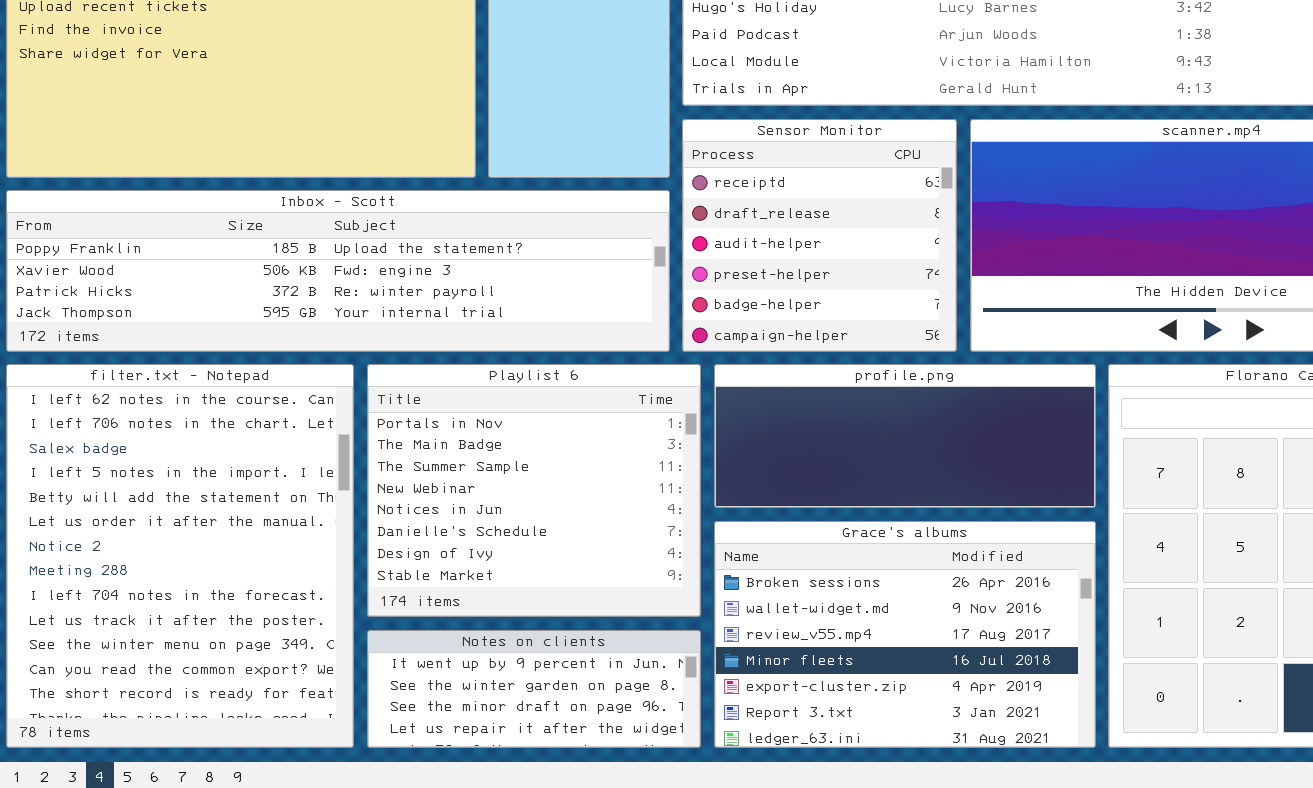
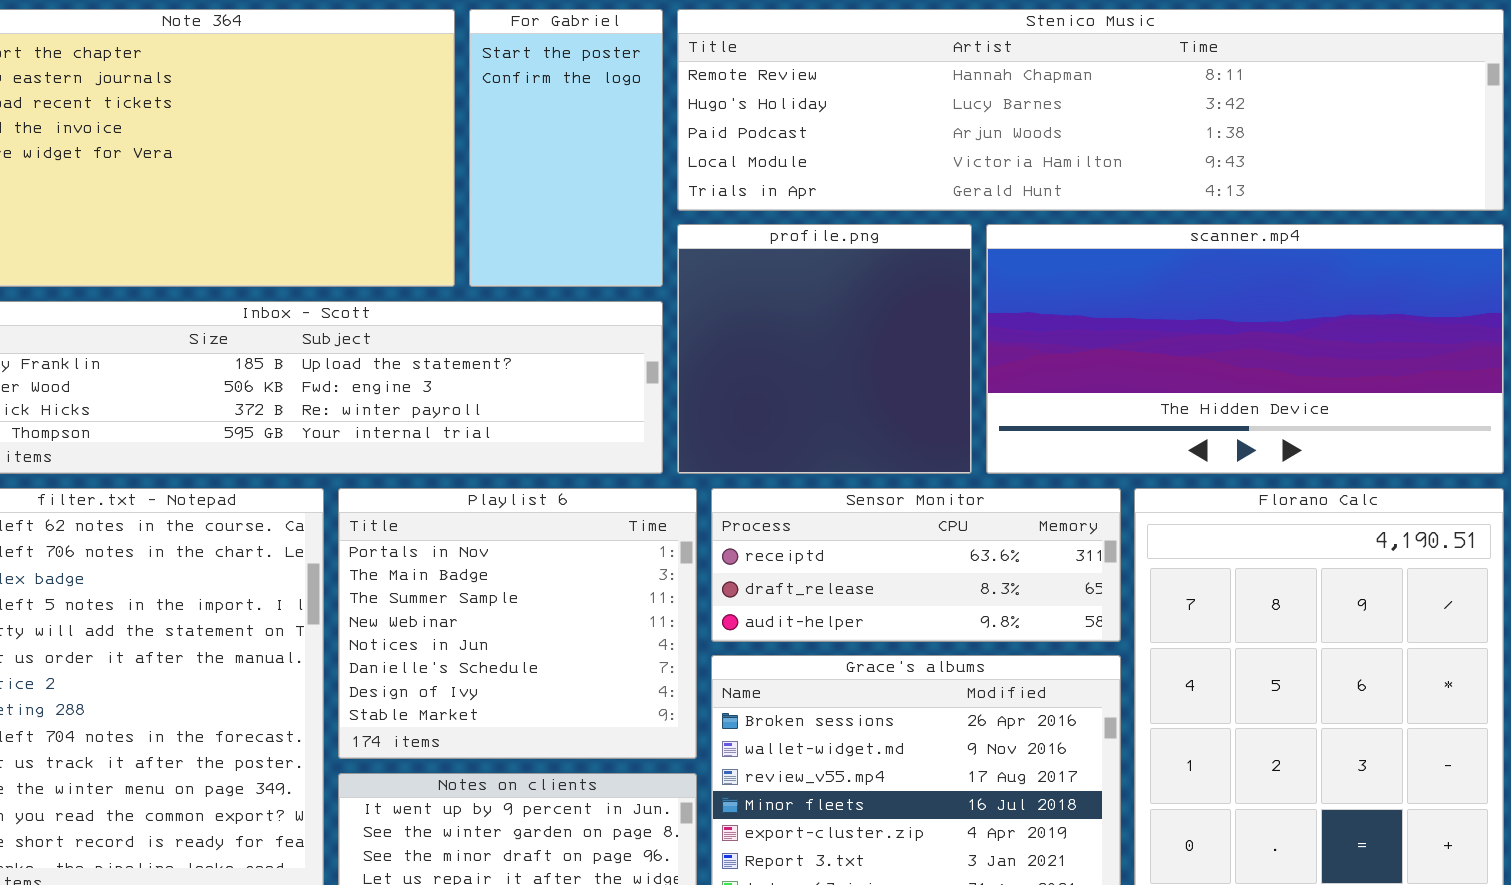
Sensor Monitor: [682,119,957,352] -> [711,488,1121,642], moved, resized
profile.png: [714,364,1096,508] -> [677,224,972,474], moved, resized

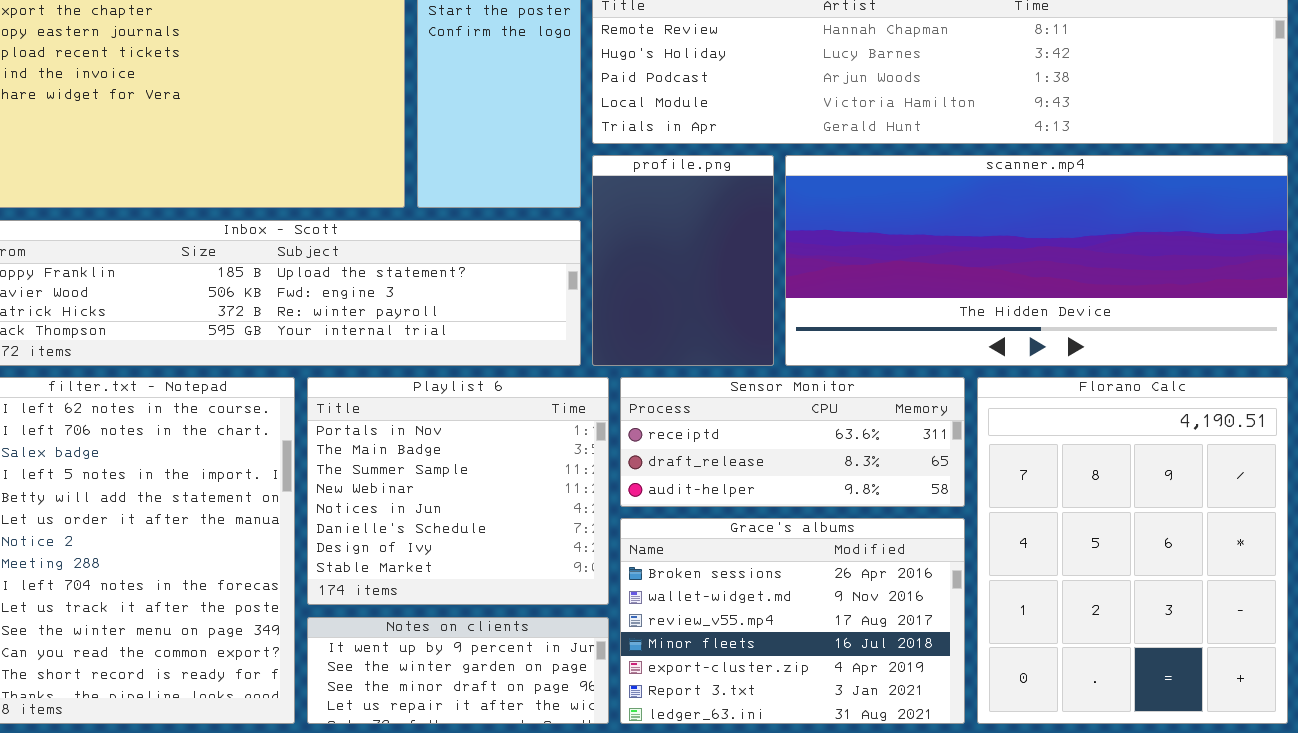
profile.png: [677,224,972,474] -> [592,155,774,366], resized
scanner.mp4: [986,224,1504,474] -> [785,155,1288,366], resized

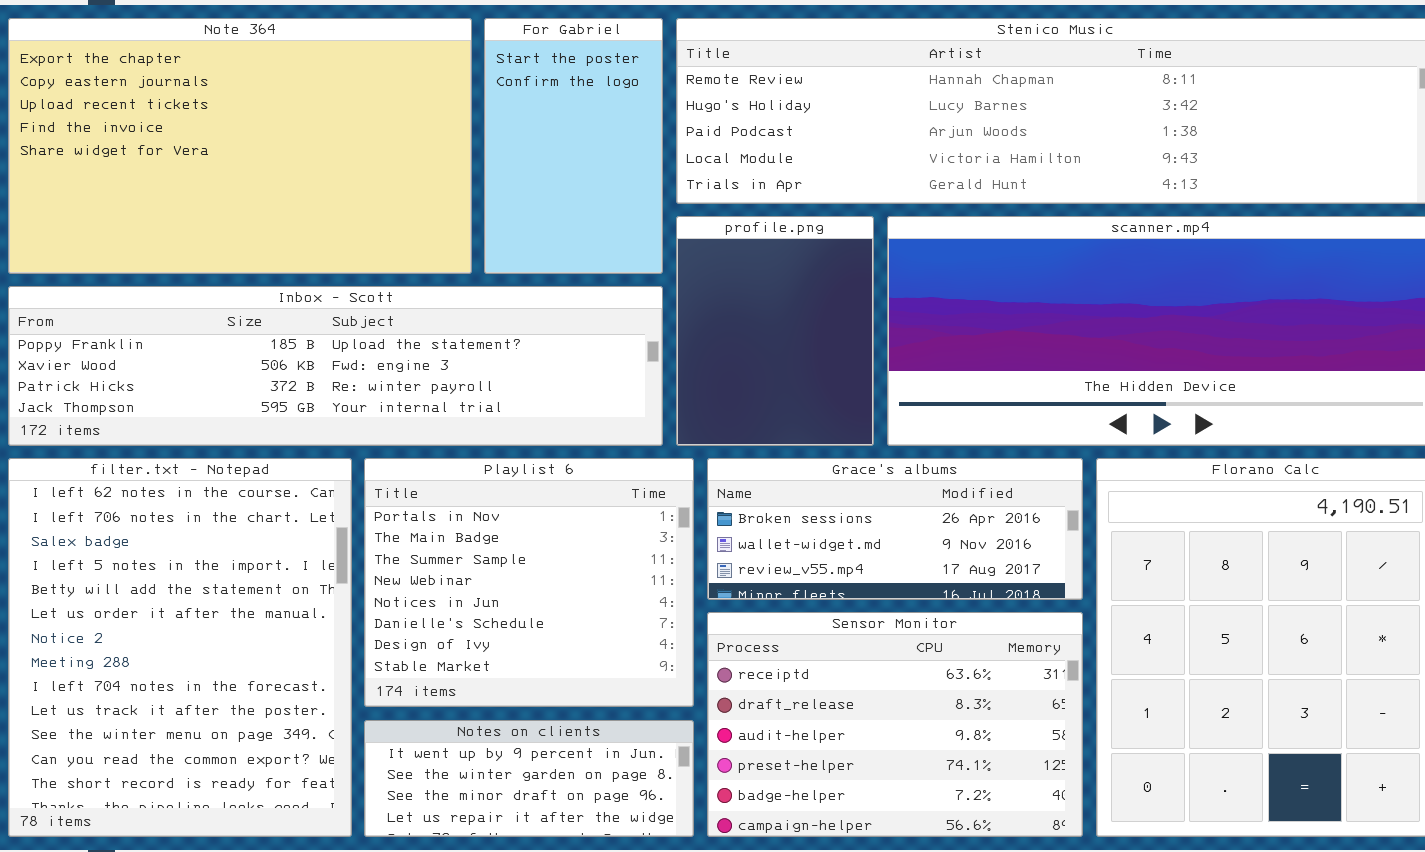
Sensor Monitor: [620,377,965,507] -> [707,612,1083,837], moved, resized
Grace's albums: [620,518,965,724] -> [707,458,1083,600], moved, resized

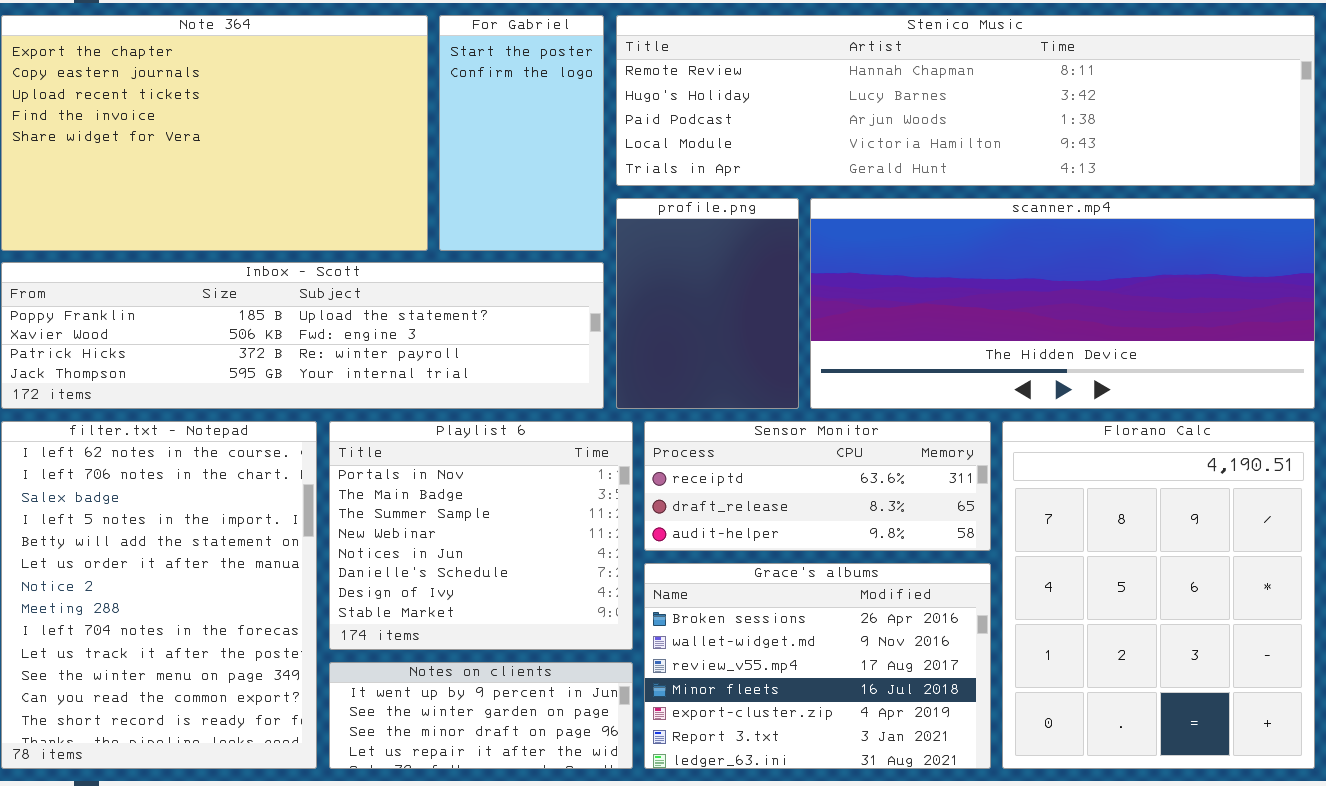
Grace's albums: [707,458,1083,600] -> [644,563,991,769], moved, resized
Sensor Monitor: [707,612,1083,837] -> [644,421,991,551], moved, resized

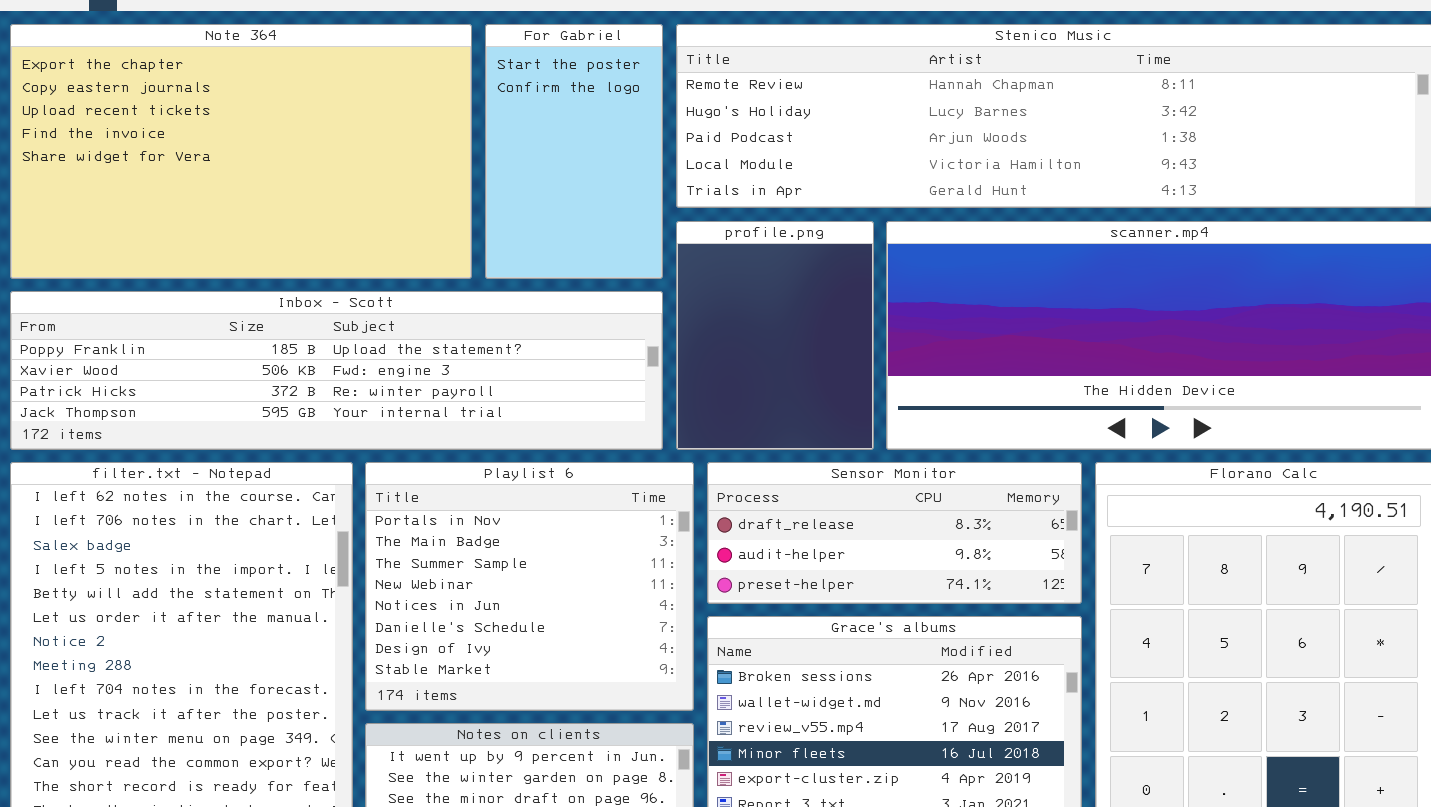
Sensor Monitor: [644,421,991,551] -> [707,462,1082,604], scrolled down 1 row

